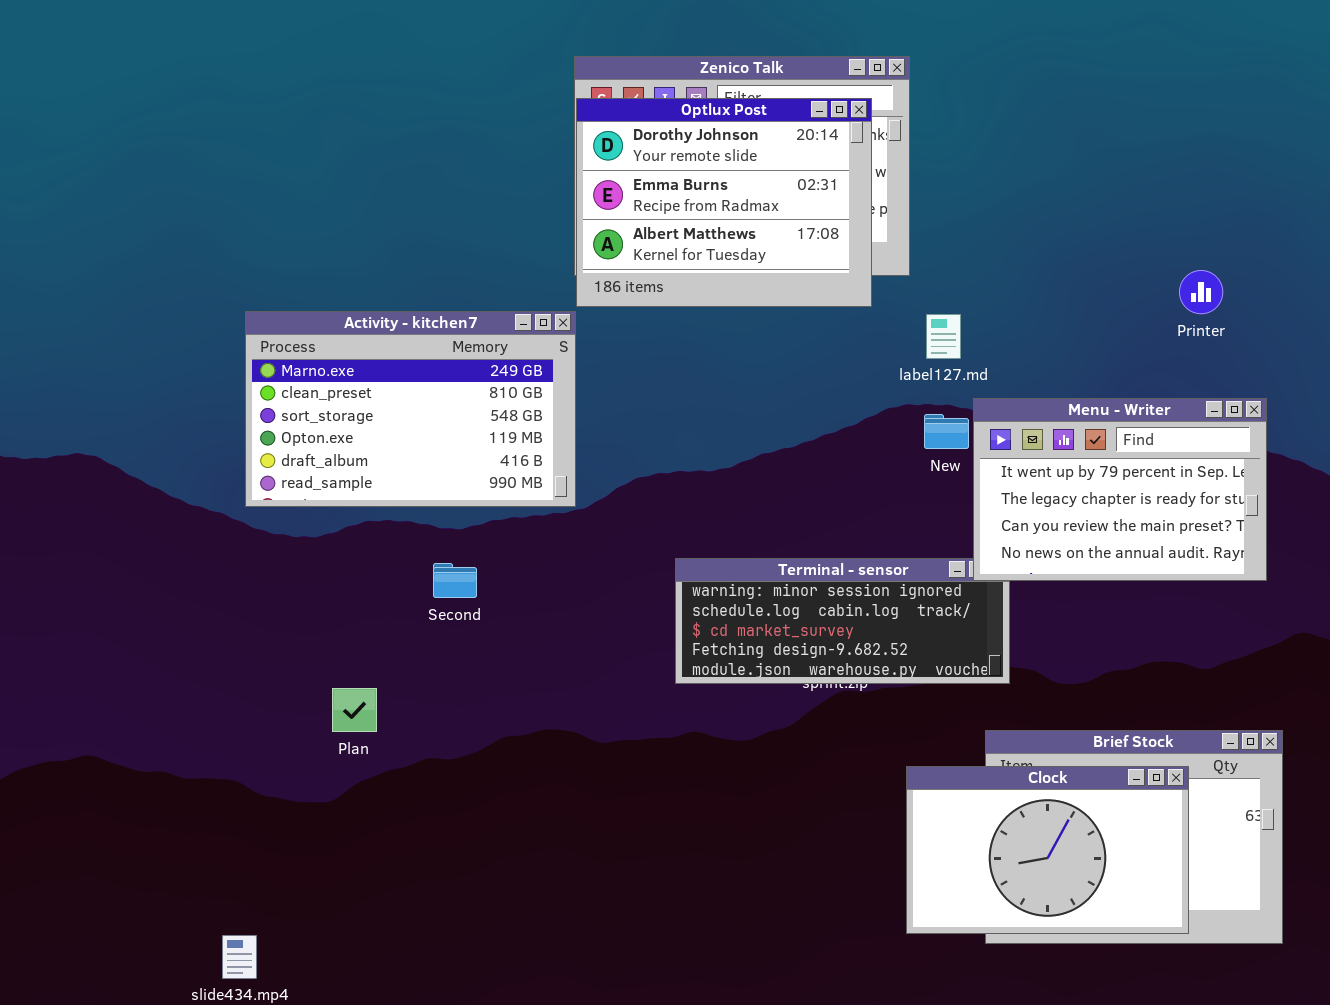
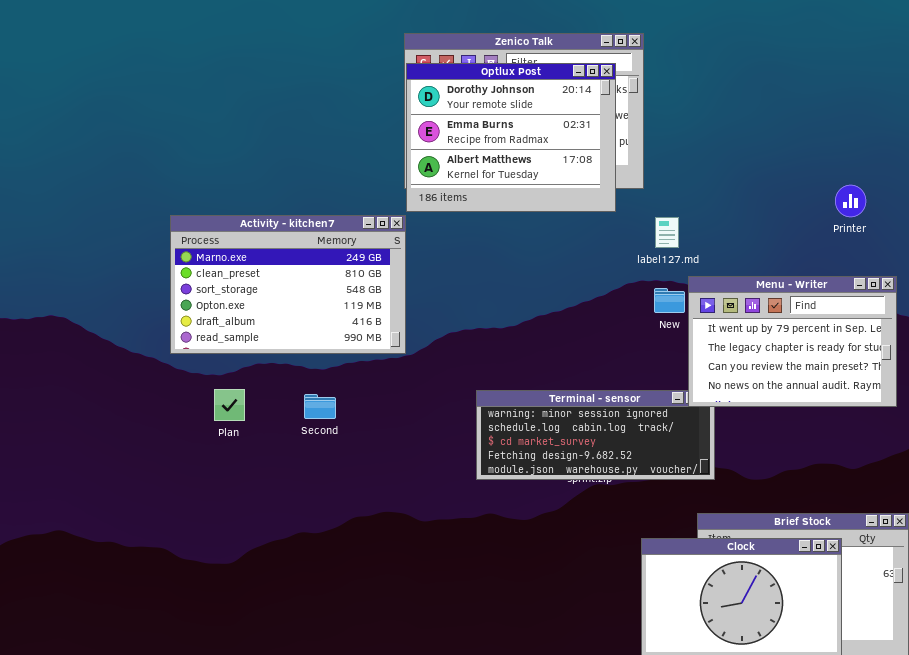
Plan: [332,688,377,732] -> [214,389,245,421], moved

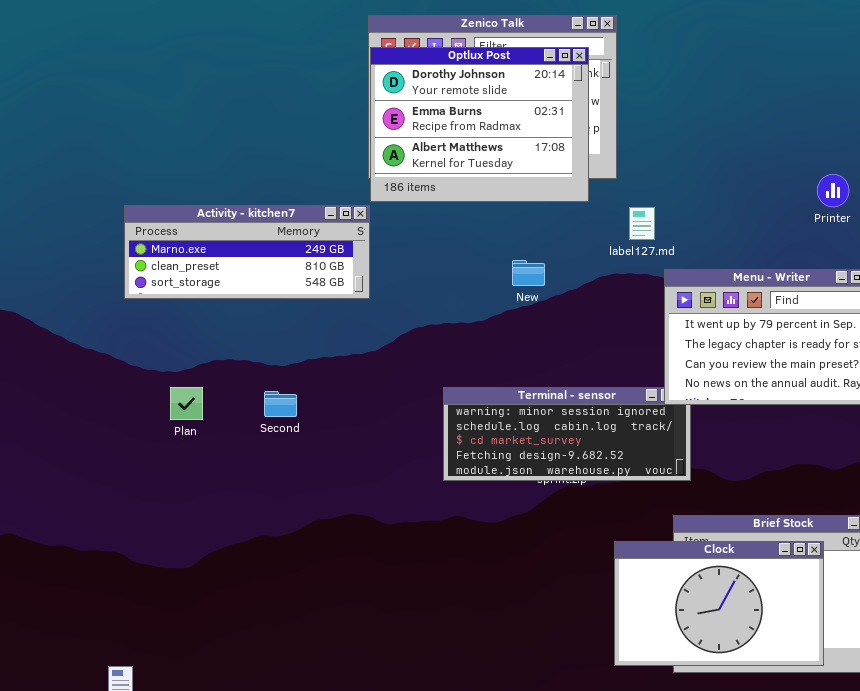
Activity - kitchen7: [170,215,406,354] -> [124,205,370,299], resized
New: [654,288,685,313] -> [512,260,545,286], moved

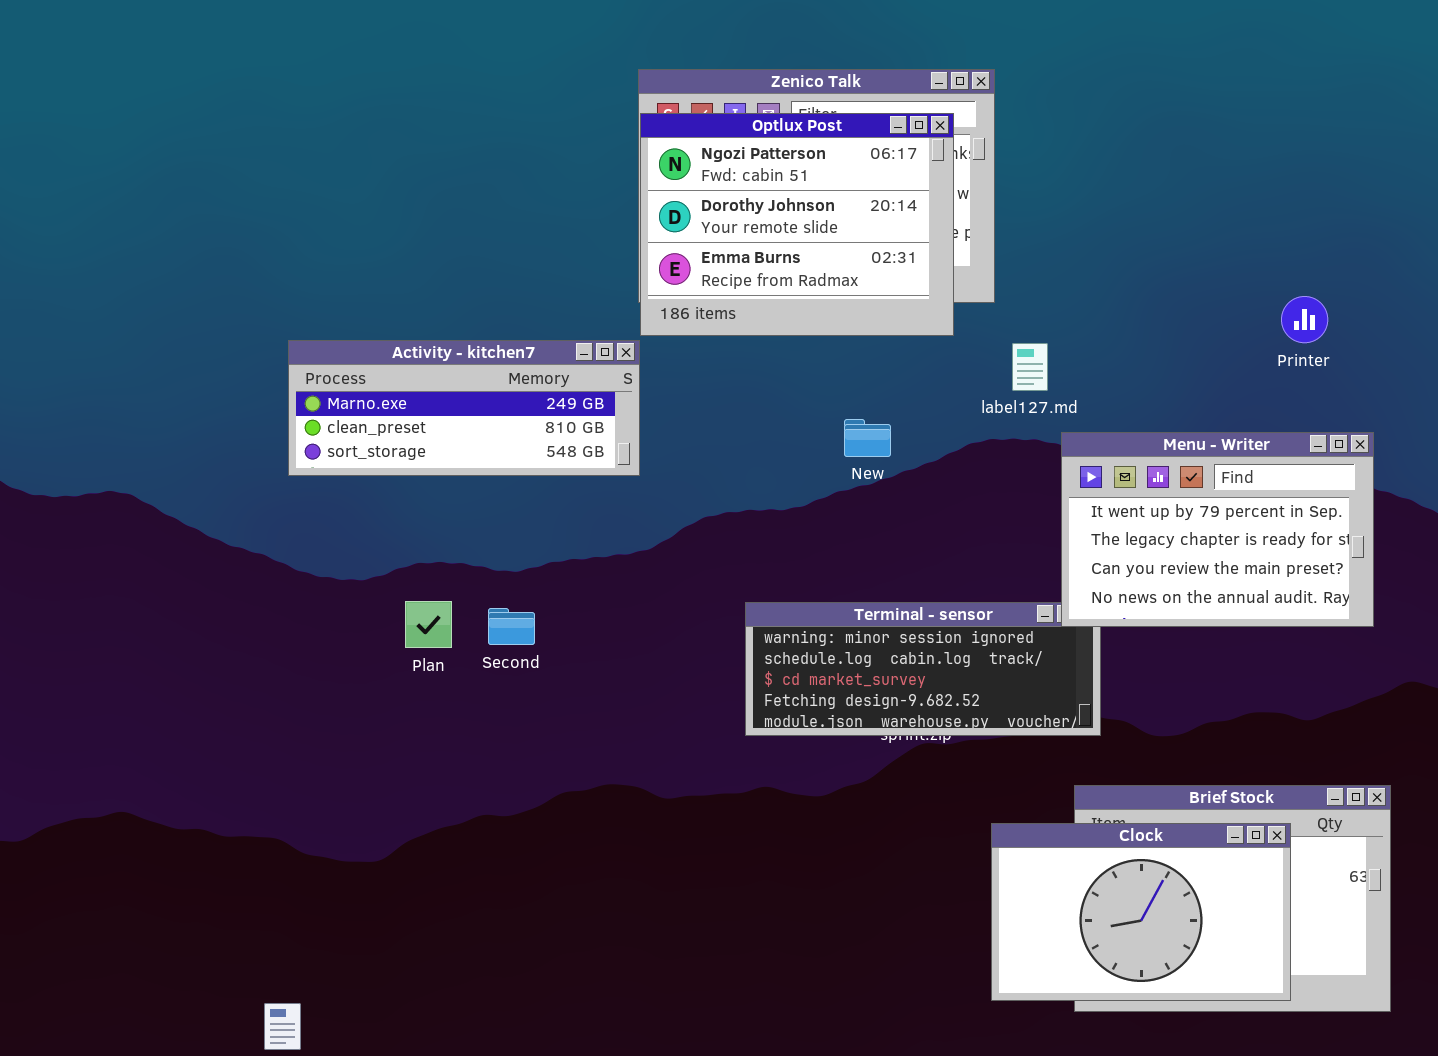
Optlux Post: [370,47,589,202] -> [640,113,954,336], scrolled up 1 row
Plan: [170,387,203,420] -> [405,601,452,648], moved

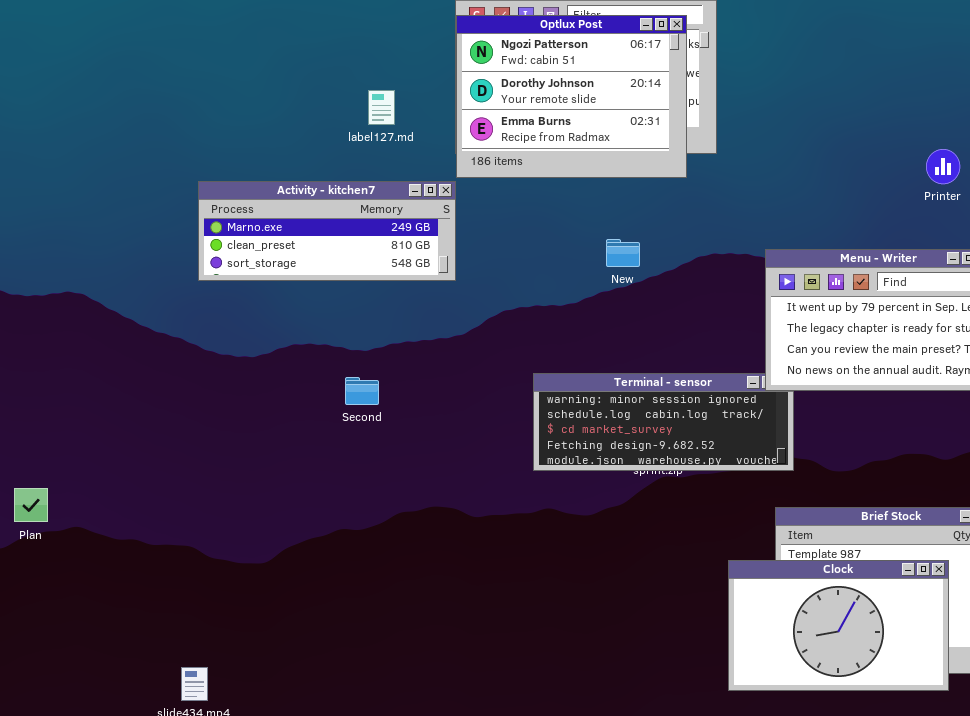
label127.md: [1012,343,1048,391] -> [368,90,395,125], moved
Plan: [405,601,452,648] -> [14,488,48,522], moved
Clock: [991,823,1291,1001] -> [728,560,949,691], moved

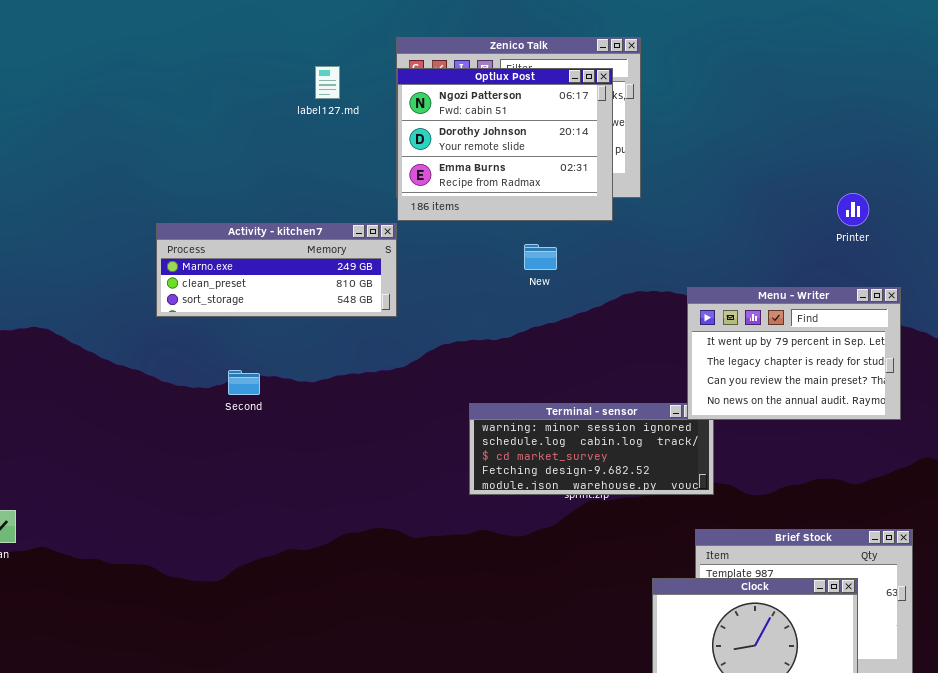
label127.md: [368,90,395,125] -> [315,66,340,99], moved
New: [606,239,640,267] -> [524,244,557,270], moved
Second: [345,377,379,405] -> [228,370,260,395], moved

